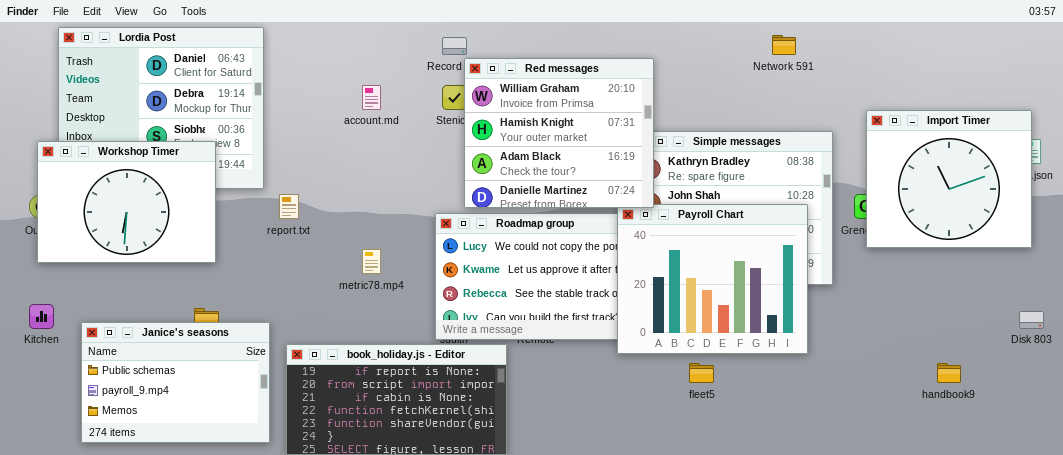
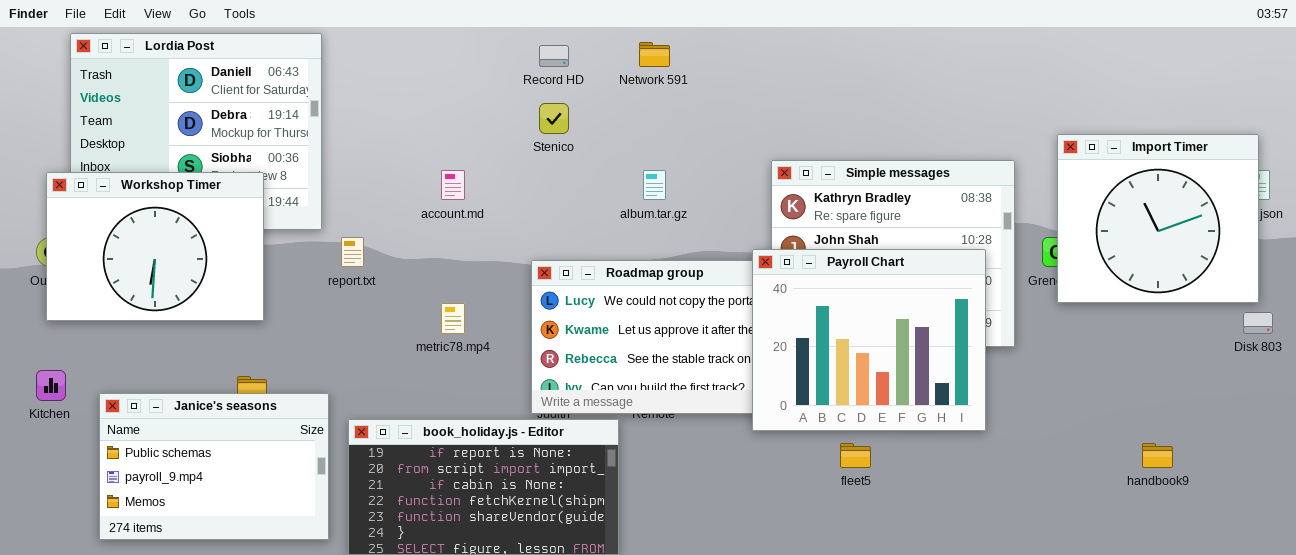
Network 591: [772,35,796,55] -> [639,42,670,67], moved
Red messages: [464,58,654,208] -> none, closed
account.md: [362,85,381,110] -> [441,170,465,200], moved
Disk 803: [1019,311,1044,329] -> [1243,312,1273,334], moved

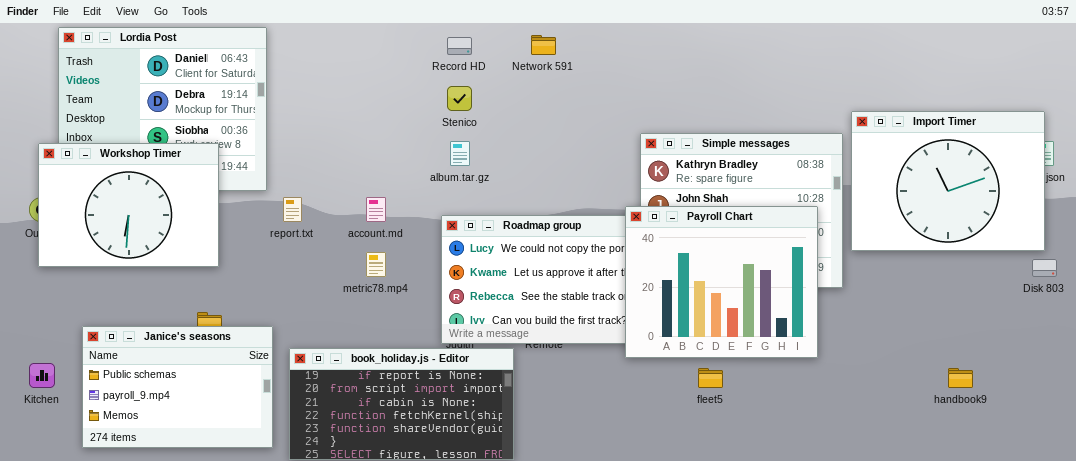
Import Timer: [1057,134,1259,303] -> [851,111,1045,251], resized
account.md: [441,170,465,200] -> [366,197,386,222], moved
album.tar.gz: [643,170,666,200] -> [450,141,470,166], moved
Kitchen: [36,370,66,401] -> [29,363,55,388], moved

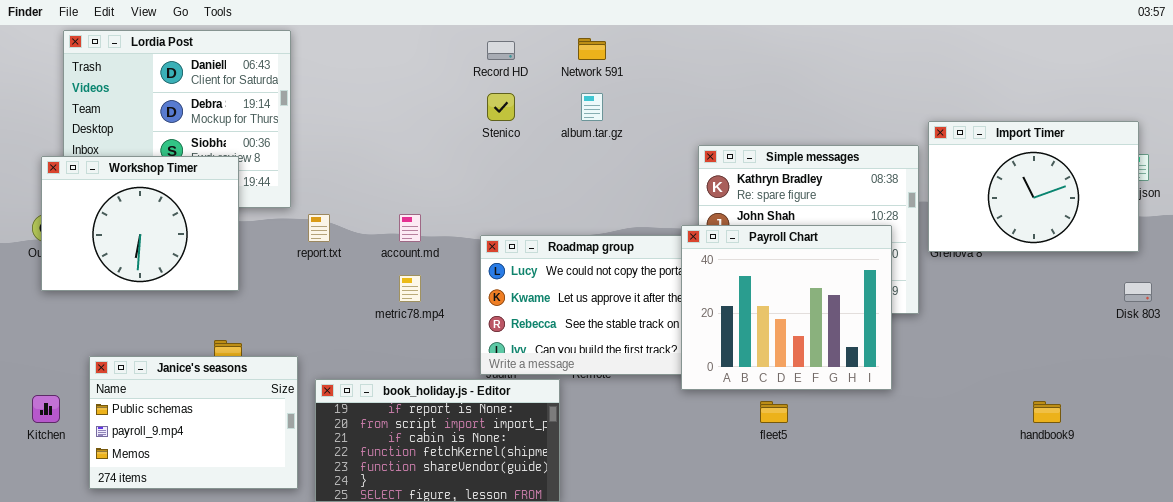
Import Timer: [851,111,1045,251] -> [928,121,1139,252], resized
album.tar.gz: [450,141,470,166] -> [581,93,603,121], moved

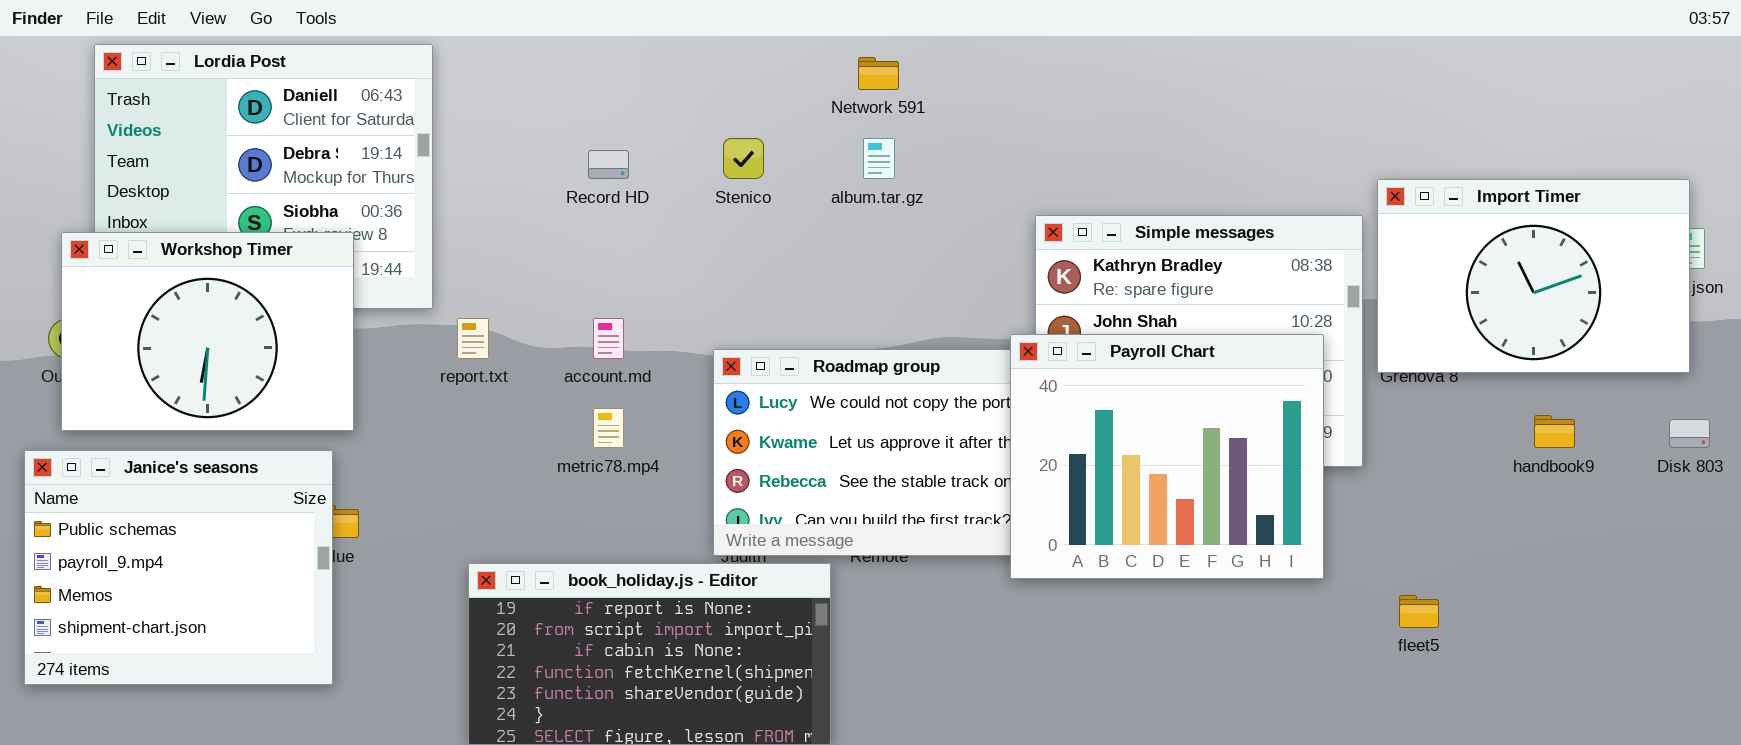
Record HD: [487,41,515,60] -> [588,150,629,179], moved
Janice's seasons: [89,356,298,489] -> [24,450,333,685], moved, resized
fleet5: [760,401,788,423] -> [1399,595,1439,628], moved
handbook9: [1033,401,1061,423] -> [1534,415,1575,448], moved

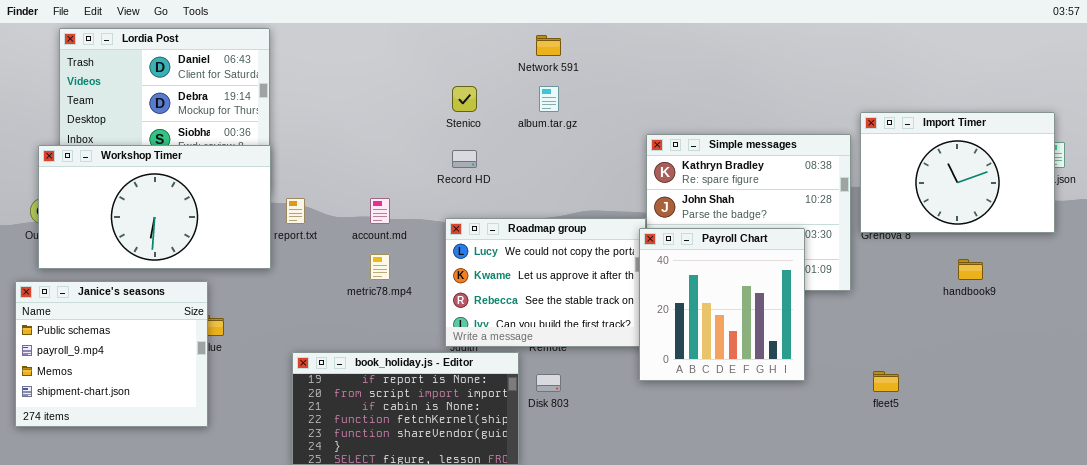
Record HD: [588,150,629,179] -> [452,150,477,168], moved
Workshop Timer: [61,232,354,431] -> [38,145,271,269], resized
Payroll Chart: [1010,334,1324,579] -> [639,228,805,381], moved, resized
Disk 803: [1669,419,1710,448] -> [536,374,561,392], moved

